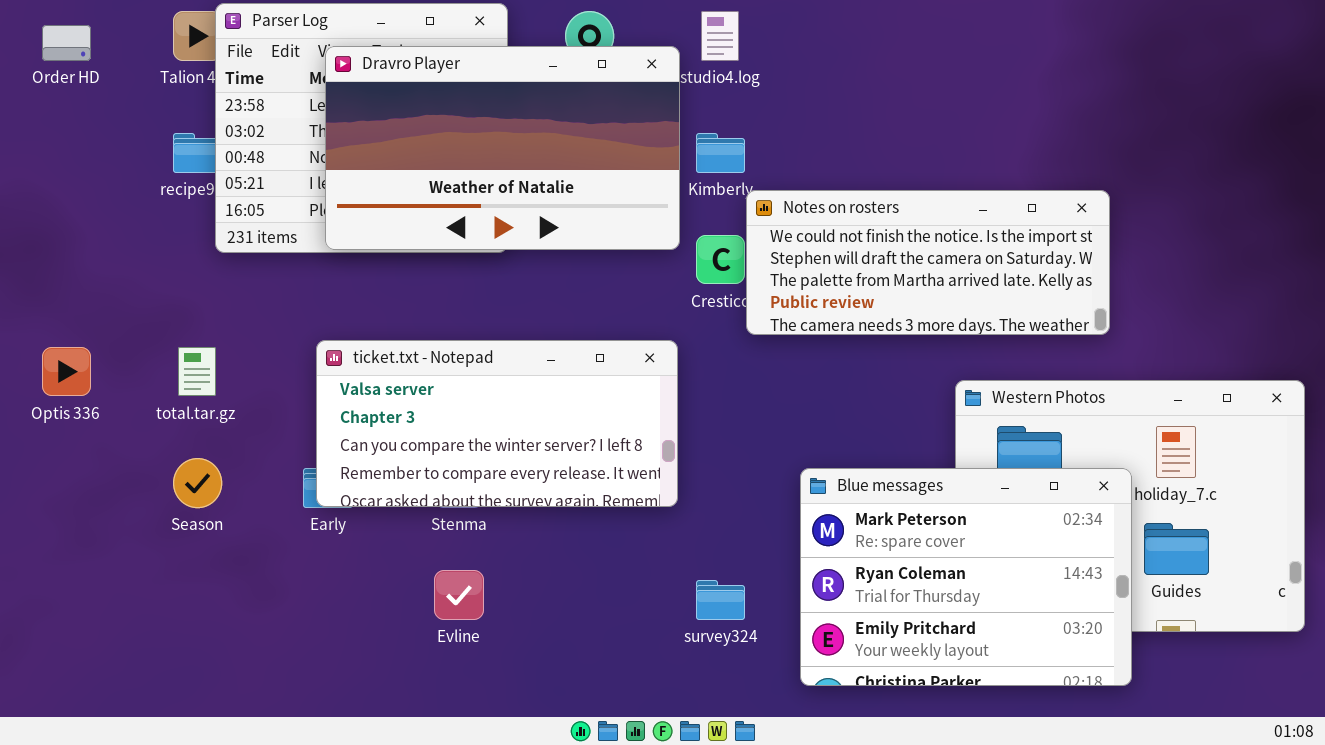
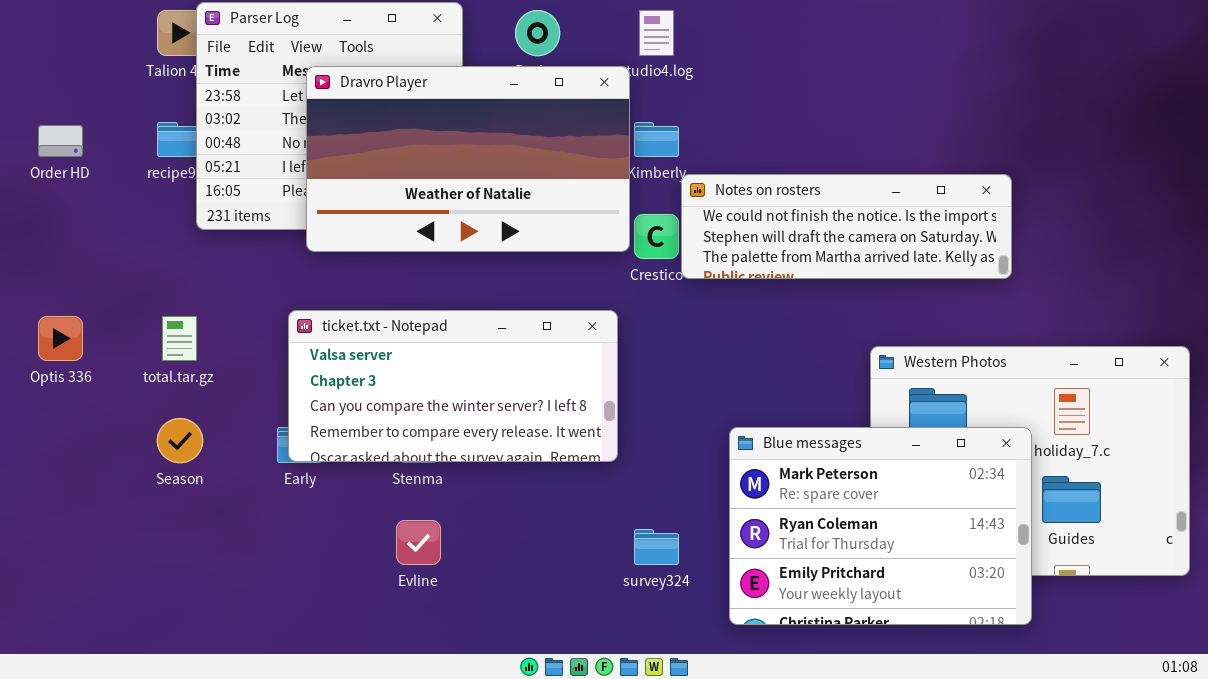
Order HD: [42,25,91,61] -> [38,125,83,157], moved
Dravro Player: [325,46,680,250] -> [306,66,630,252], moved
Notes on rosters: [746,190,1110,335] -> [681,174,1012,279], resized

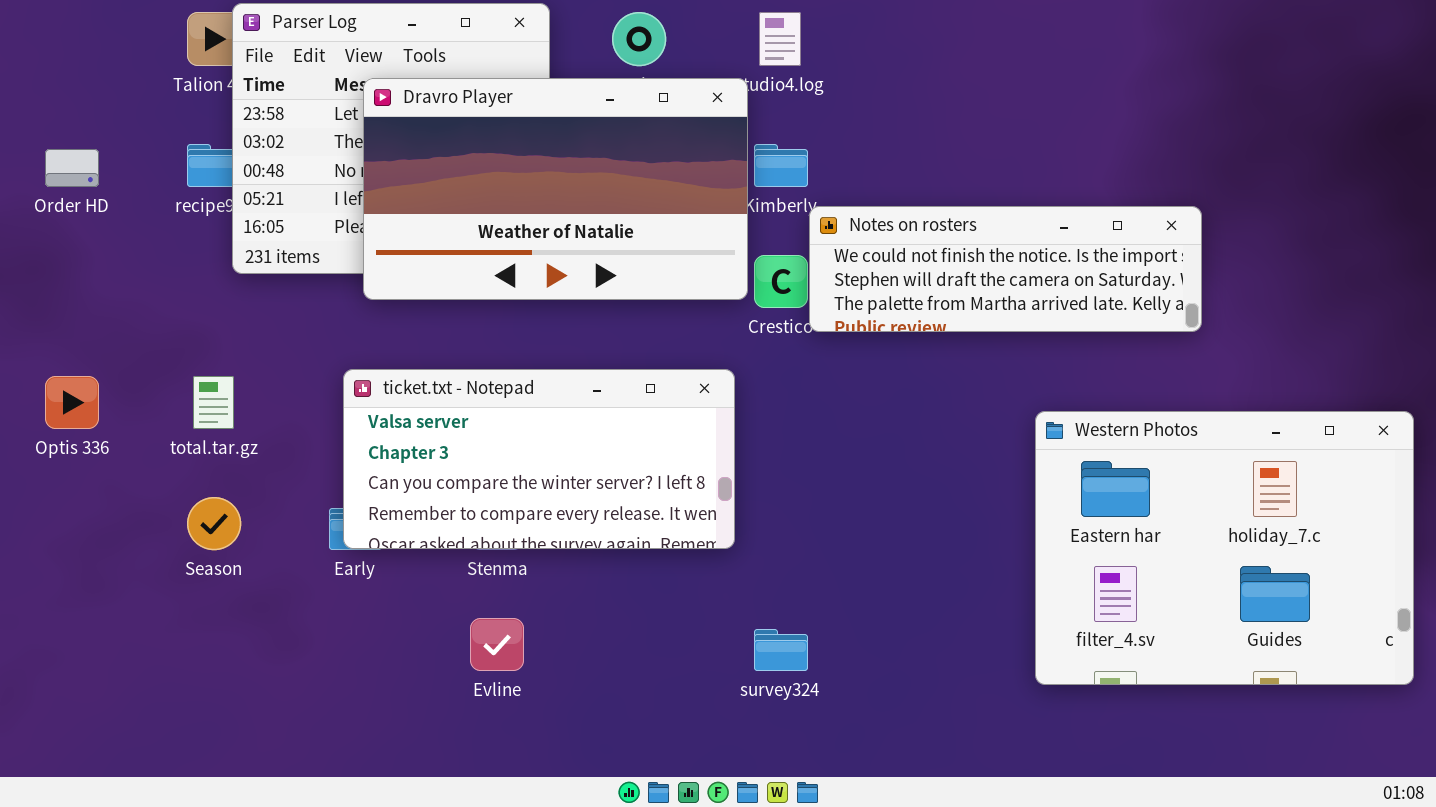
Blue messages: [729,427,1032,625] -> none, closed

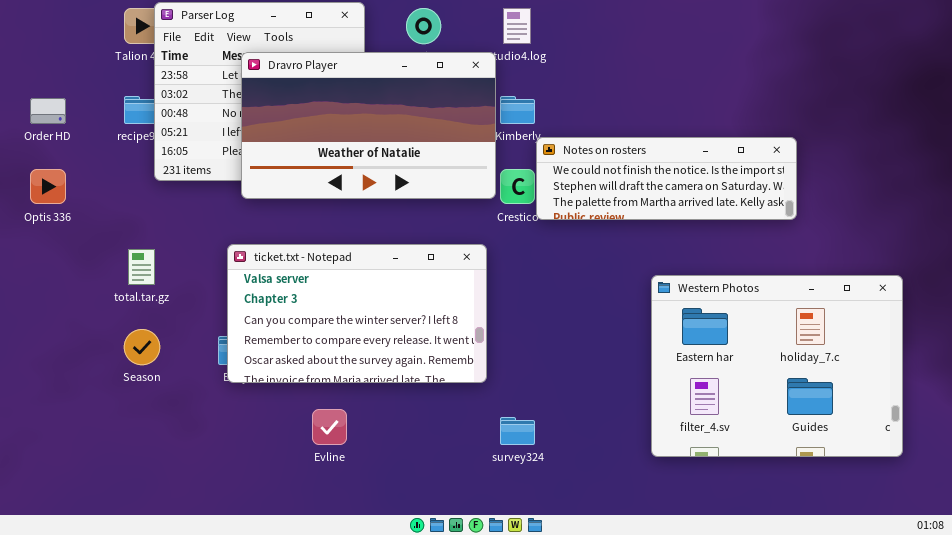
ticket.txt - Notepad: [343,369,735,549] -> [227,244,487,383], resized
Optis 336: [45,376,99,429] -> [30,169,66,204], moved
Western Photos: [1035,411,1414,685] -> [651,275,903,457], moved

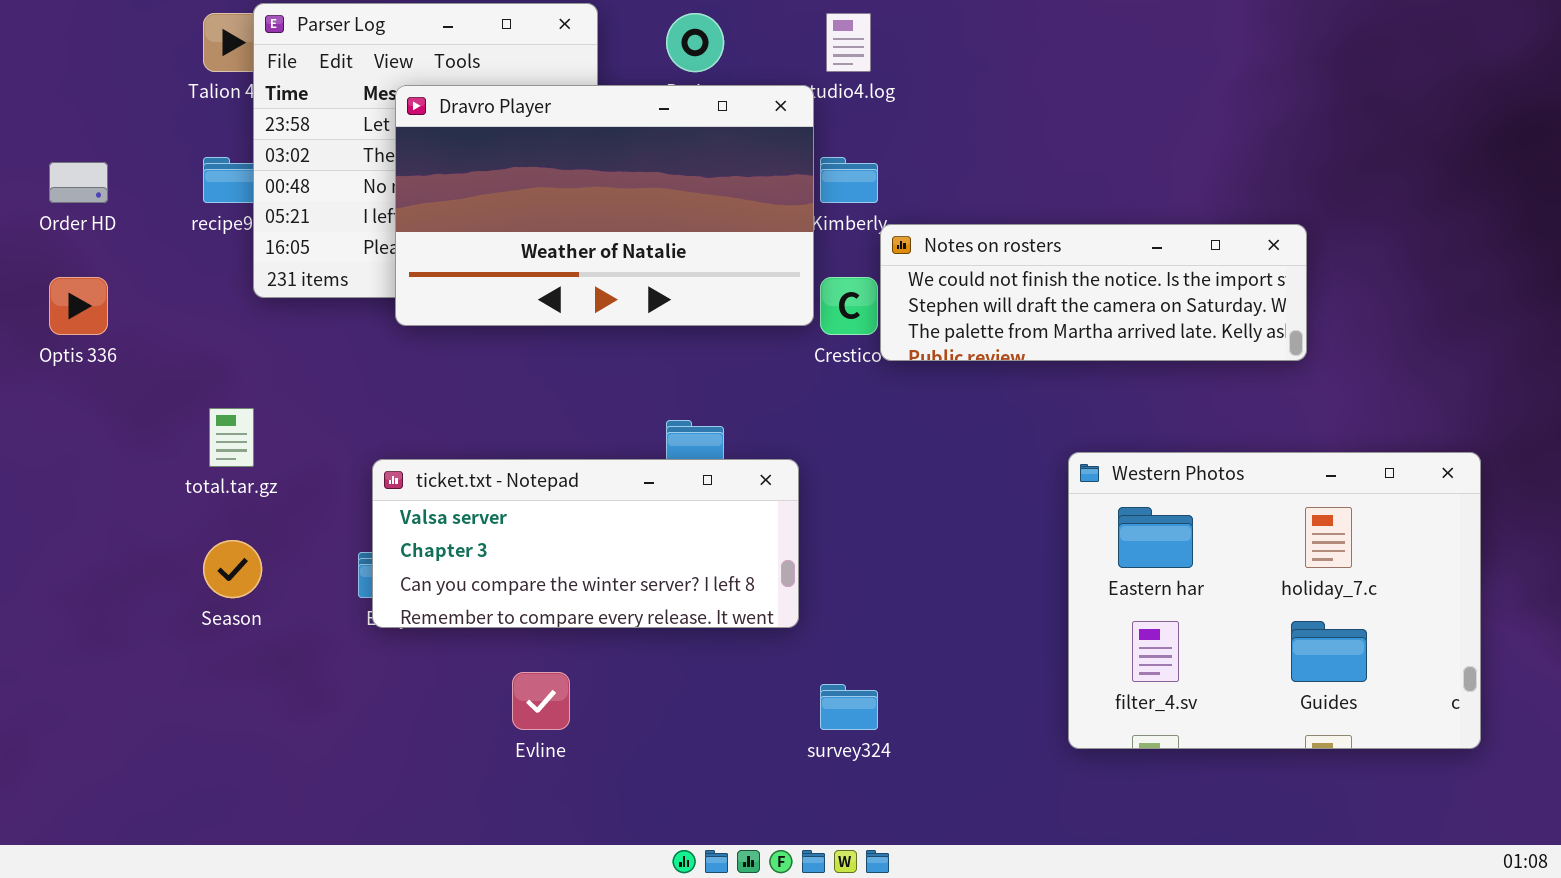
ticket.txt - Notepad: [227,244,487,383] -> [372,459,799,628], resized

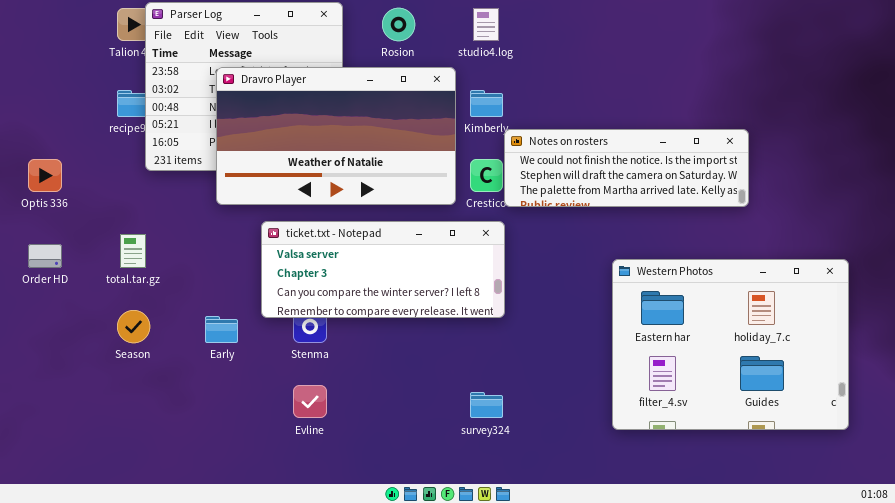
Dravro Player: [395,85,814,326] -> [216,67,456,205], moved
Order HD: [49,162,108,203] -> [28,244,62,268], moved
ticket.txt - Notepad: [372,459,799,628] -> [261,221,505,318], moved

